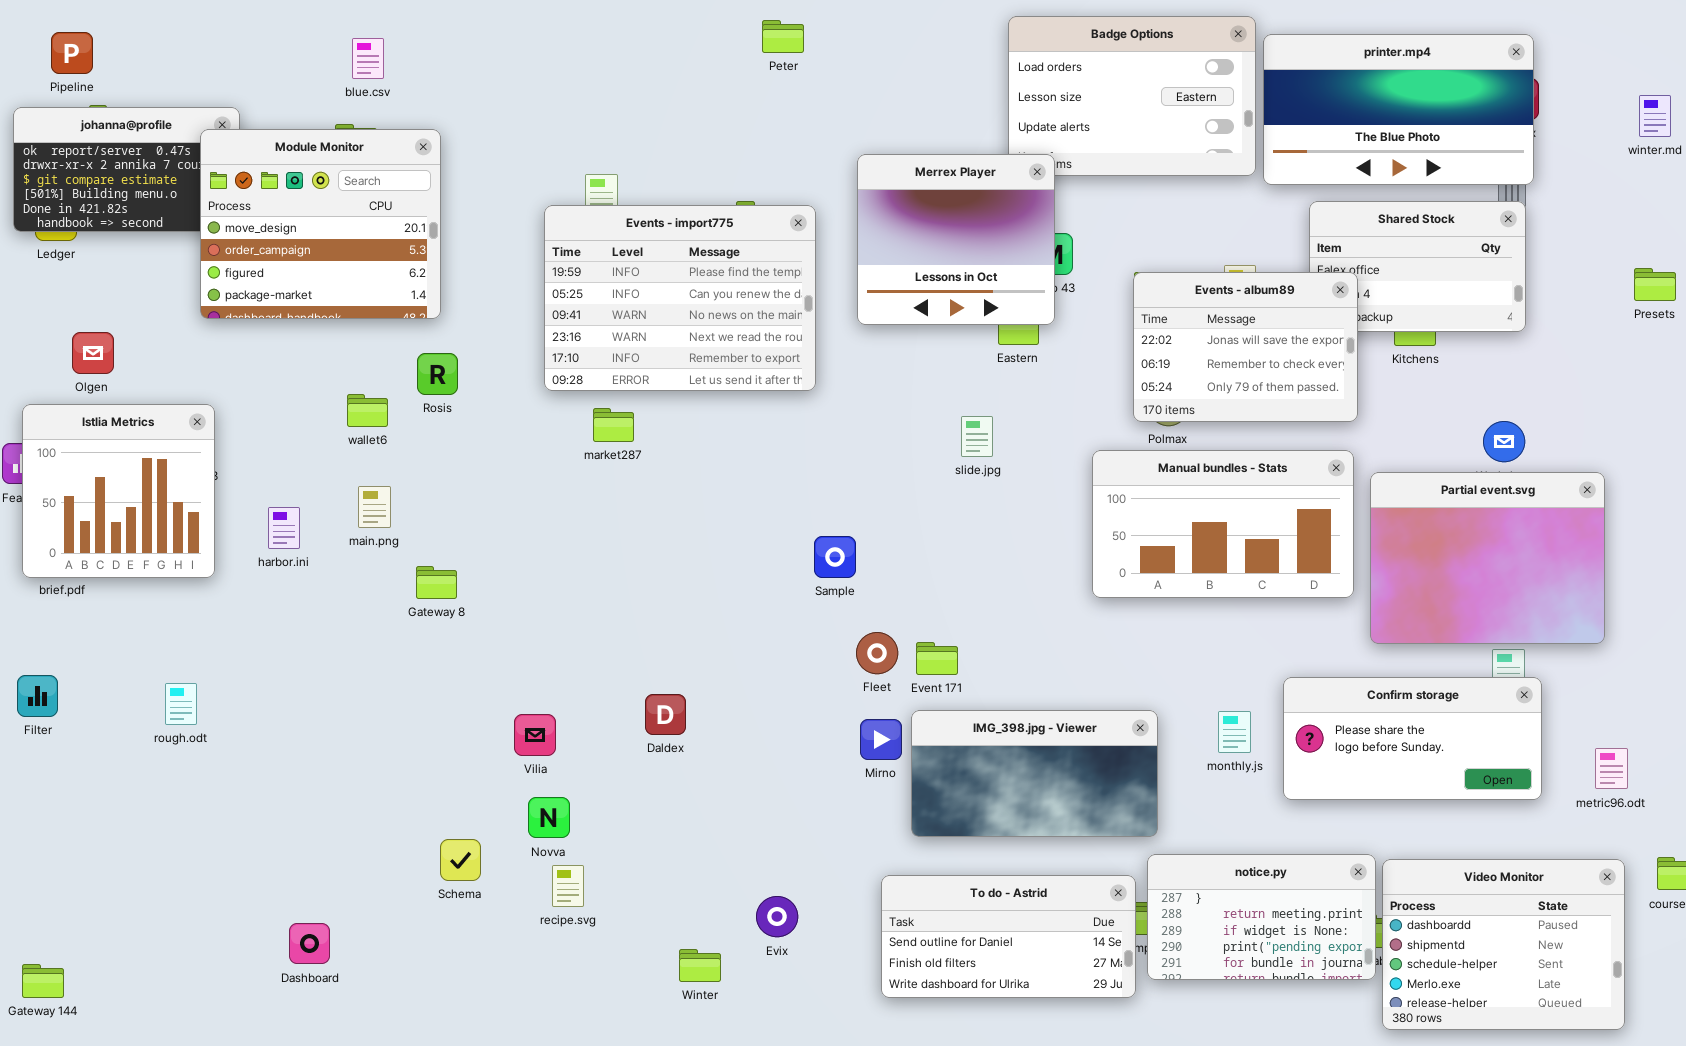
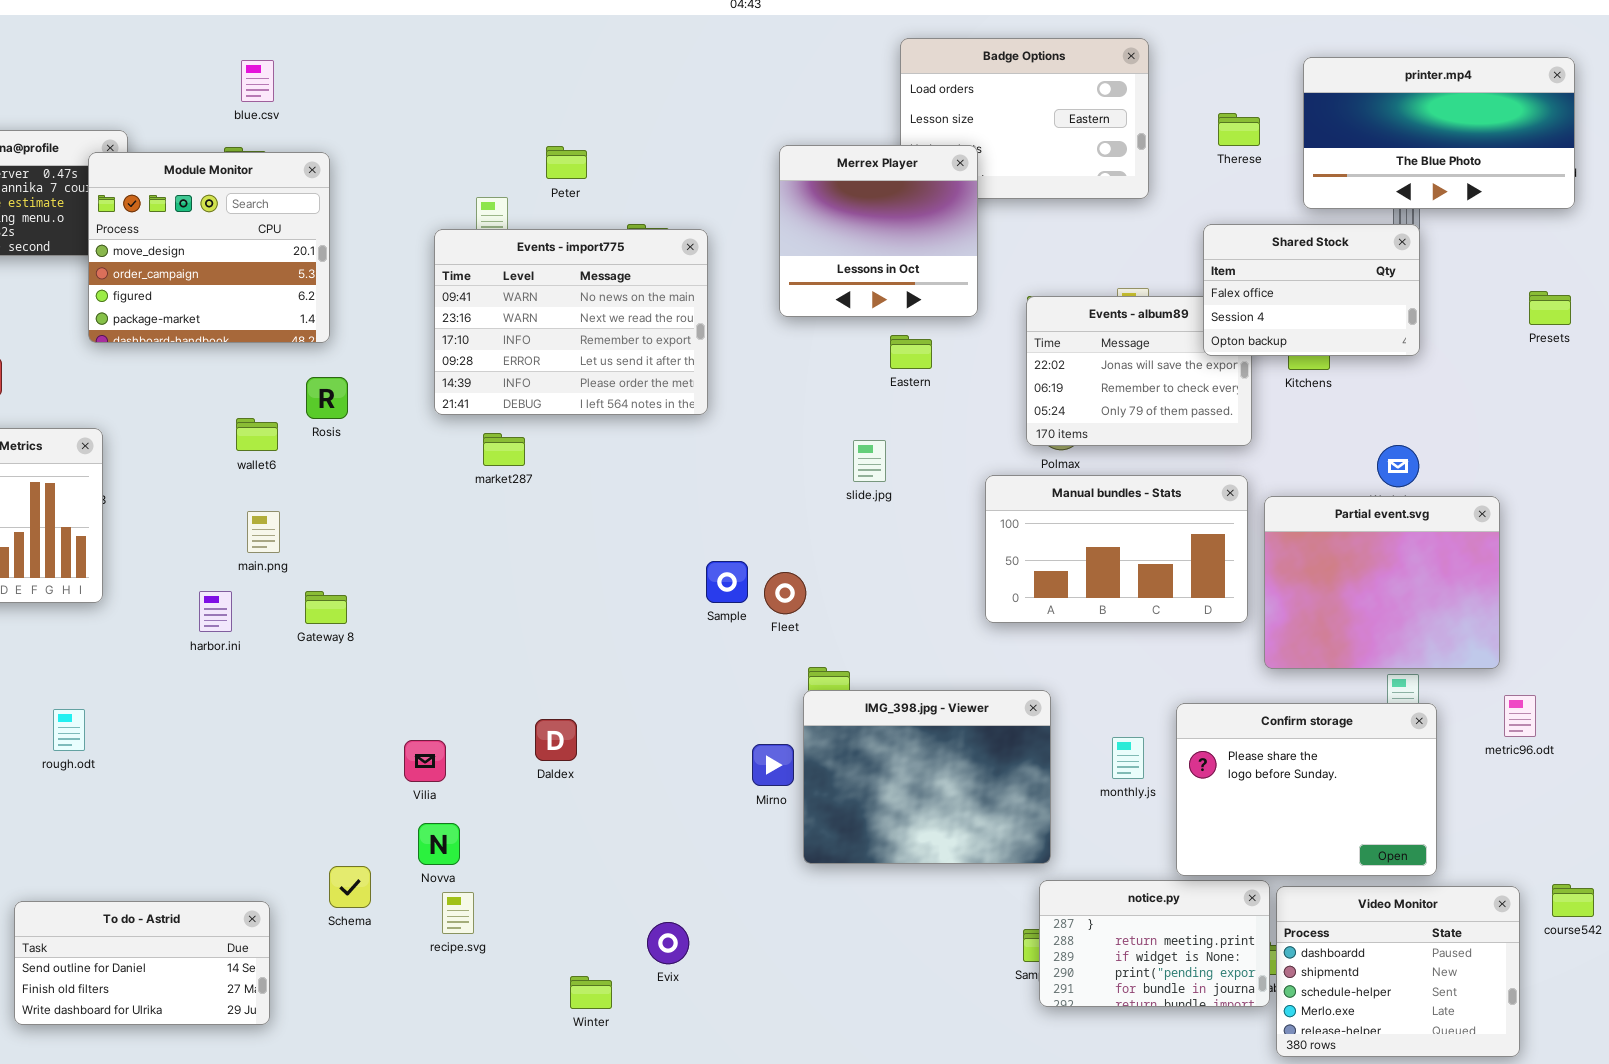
Peter: [762,20,804,53] -> [546,146,587,179], moved
printer.mp4: [1263,34,1534,185] -> [1303,57,1575,209], moved
Merrex Player: [857,154,1055,325] -> [779,145,978,317], moved
Shared Stock: [1309,201,1526,332] -> [1203,224,1420,356], raised
Events - import775: [544,205,816,391] -> [434,229,708,415], scrolled down 2 rows
harbor.ini: [268,507,300,549] -> [199,591,232,632], moved
Fleet: [856,632,898,674] -> [764,572,806,614], moved
Confirm storage: [1283,677,1542,800] -> [1176,703,1437,876], resized
IMG_398.jpg - Viewer: [911,710,1158,837] -> [803,690,1051,864], resized
metric96.odt: [1595,748,1628,789] -> [1504,695,1536,737], moved
To do - Astrid: [881,875,1136,998] -> [14,901,270,1025], moved

